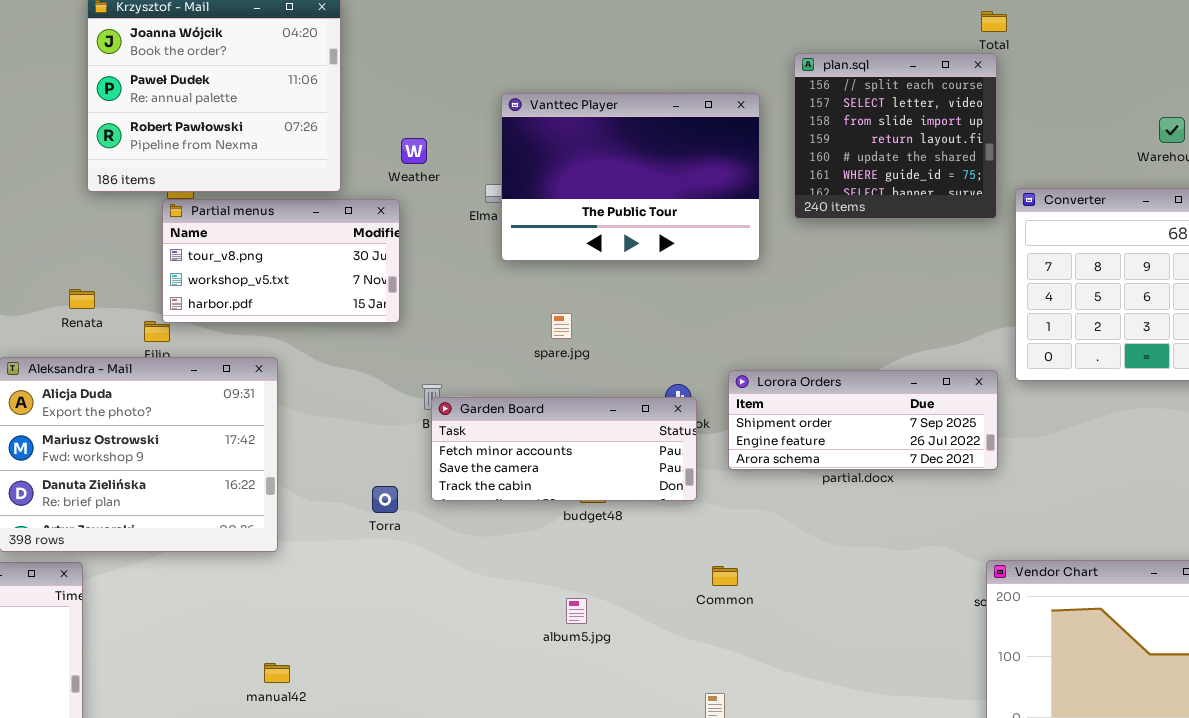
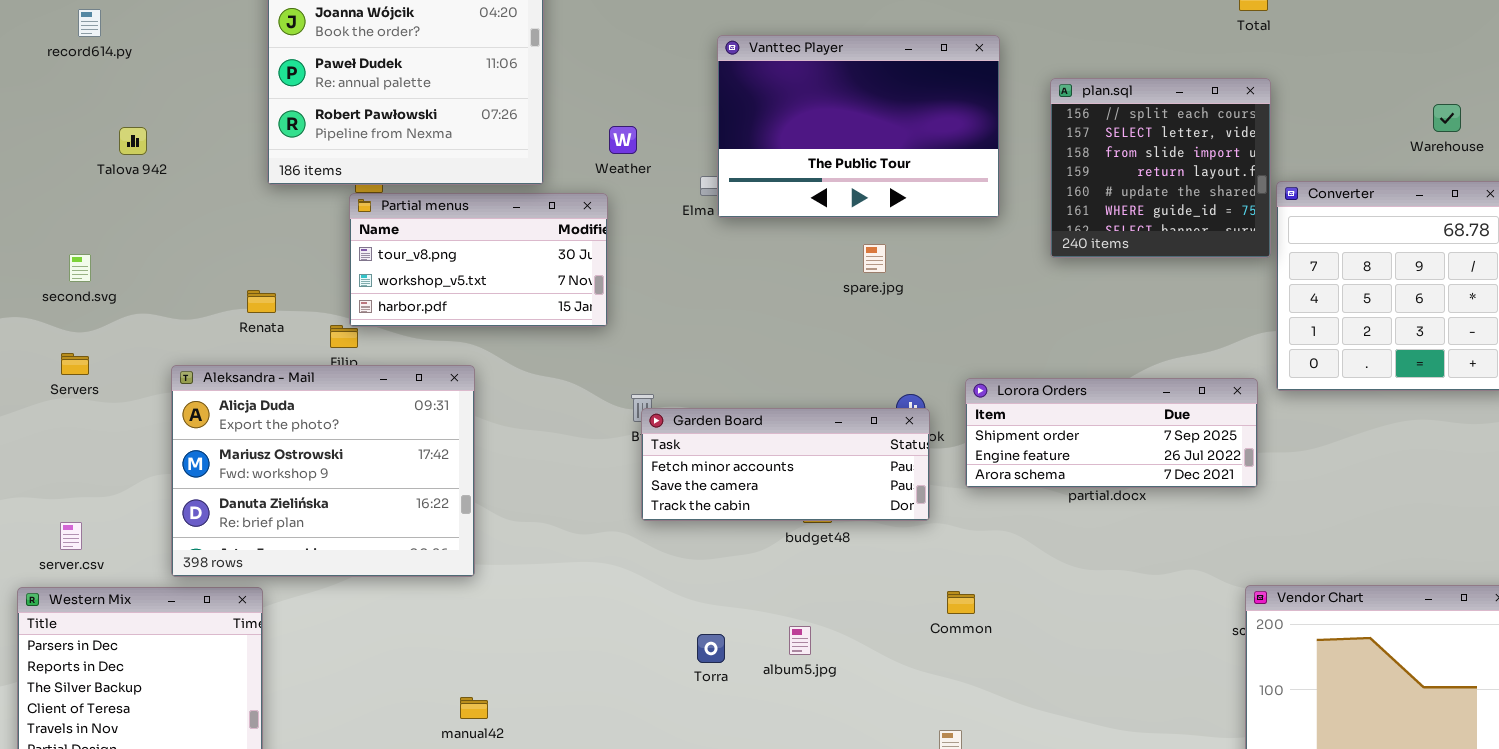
plan.sql: [794,53,997,219] -> [1050,78,1271,258], moved
Vanttec Player: [501,93,760,261] -> [717,35,1000,218], moved
spare.jpg: [551,313,572,339] -> [863,244,886,273], moved
Torra: [372,486,398,513] -> [697,634,725,663], moved

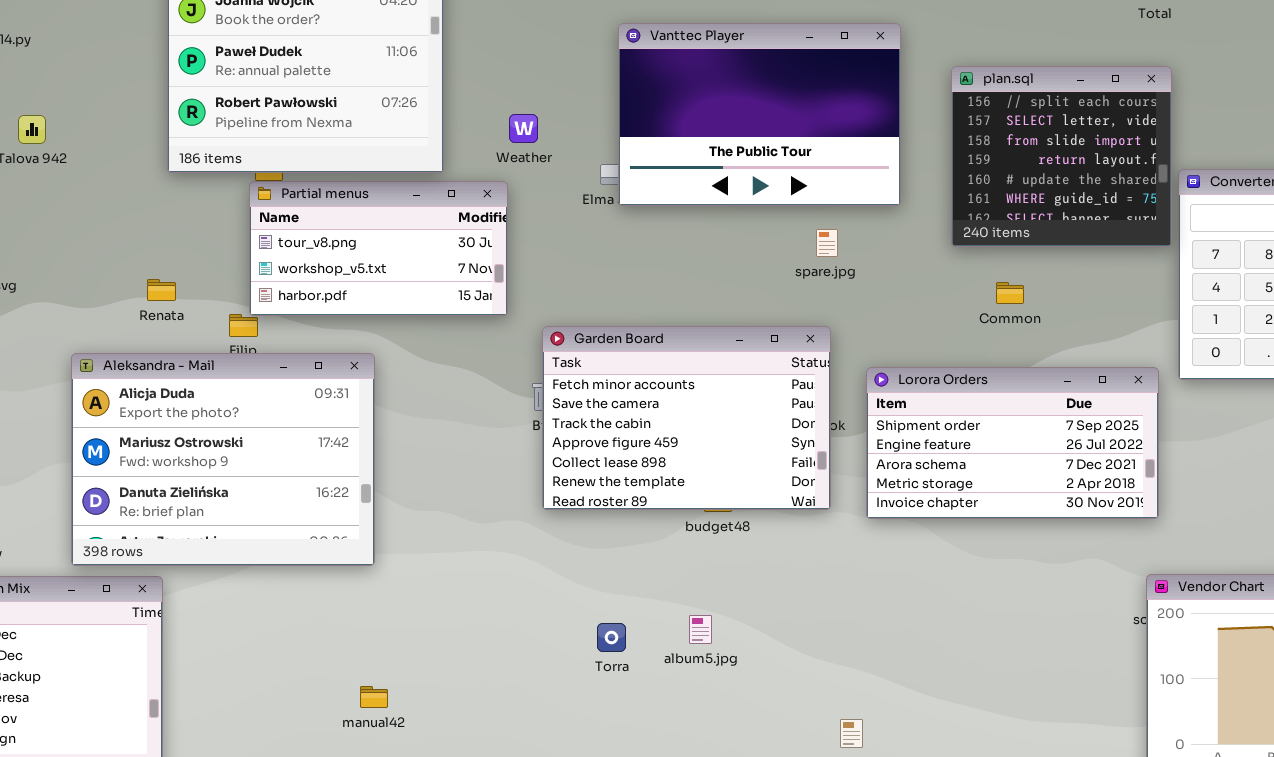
spare.jpg: [863,244,886,273] -> [816,229,838,257], moved
Lorora Orders: [965,378,1258,488] -> [866,367,1159,519], resized
Garden Board: [641,408,930,521] -> [542,326,831,510], resized
Common: [947,591,975,614] -> [996,282,1024,304], moved

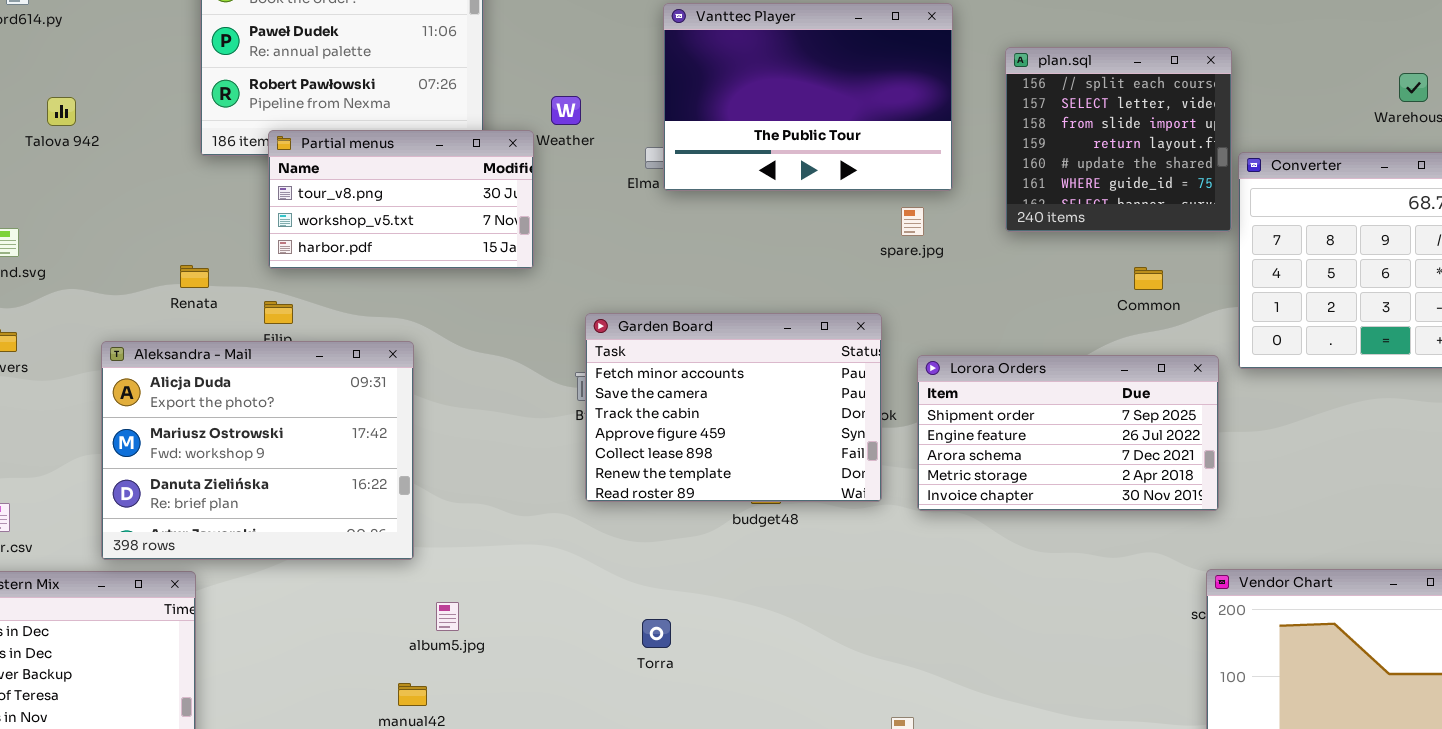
Partial menus: [249,181,508,316] -> [268,130,534,269], moved
spare.jpg: [816,229,838,257] -> [901,207,924,236], moved
Common: [996,282,1024,304] -> [1134,267,1163,290], moved
album5.jpg: [689,615,712,644] -> [436,602,459,631], moved

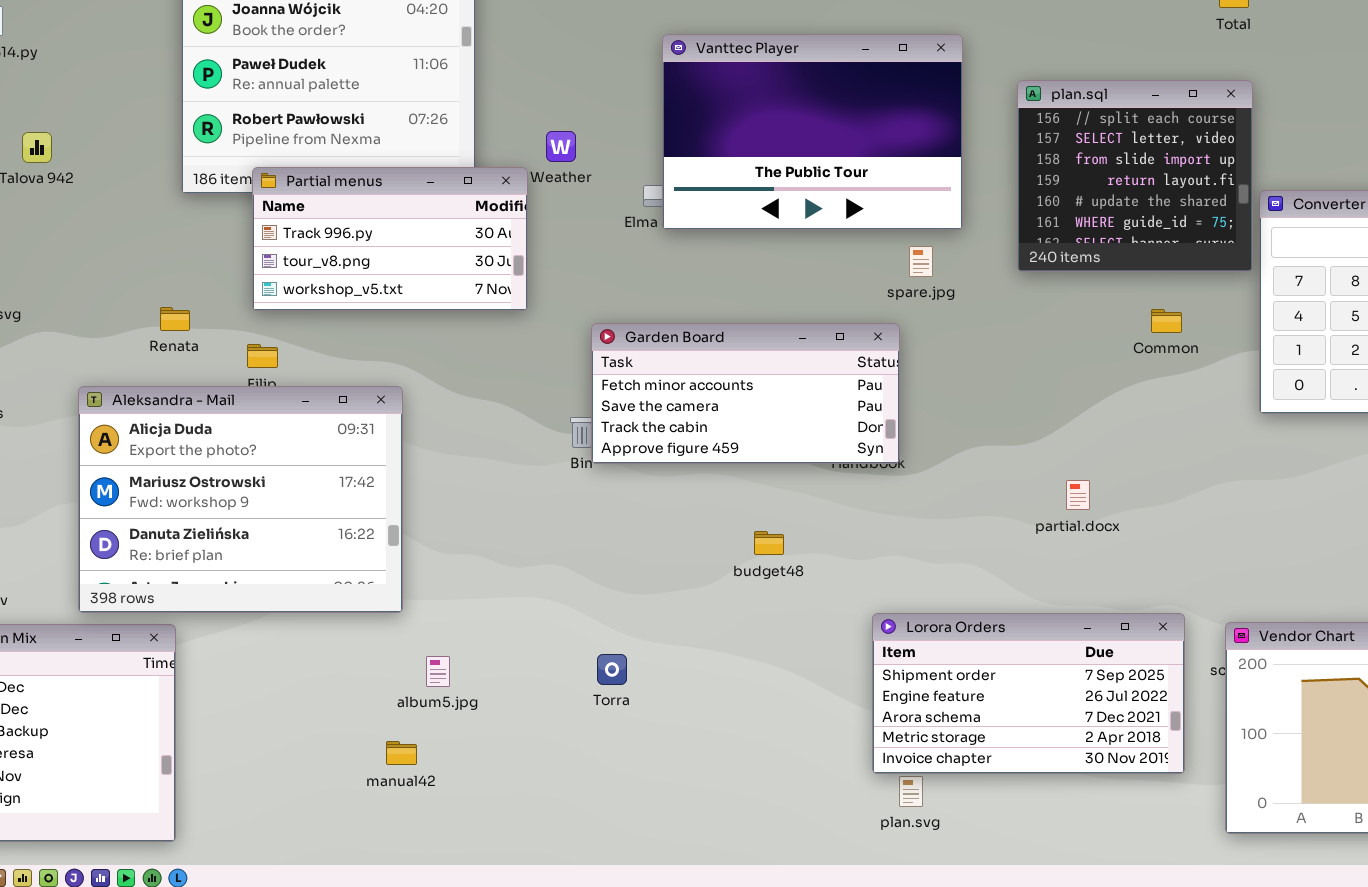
Partial menus: [268,130,534,269] -> [252,167,528,311], scrolled up 1 row
Garden Board: [585,313,882,502] -> [591,323,900,464], moved, resized
Lorora Orders: [917,355,1219,511] -> [872,613,1185,774], moved
Torra: [642,619,671,648] -> [597,654,627,685], moved

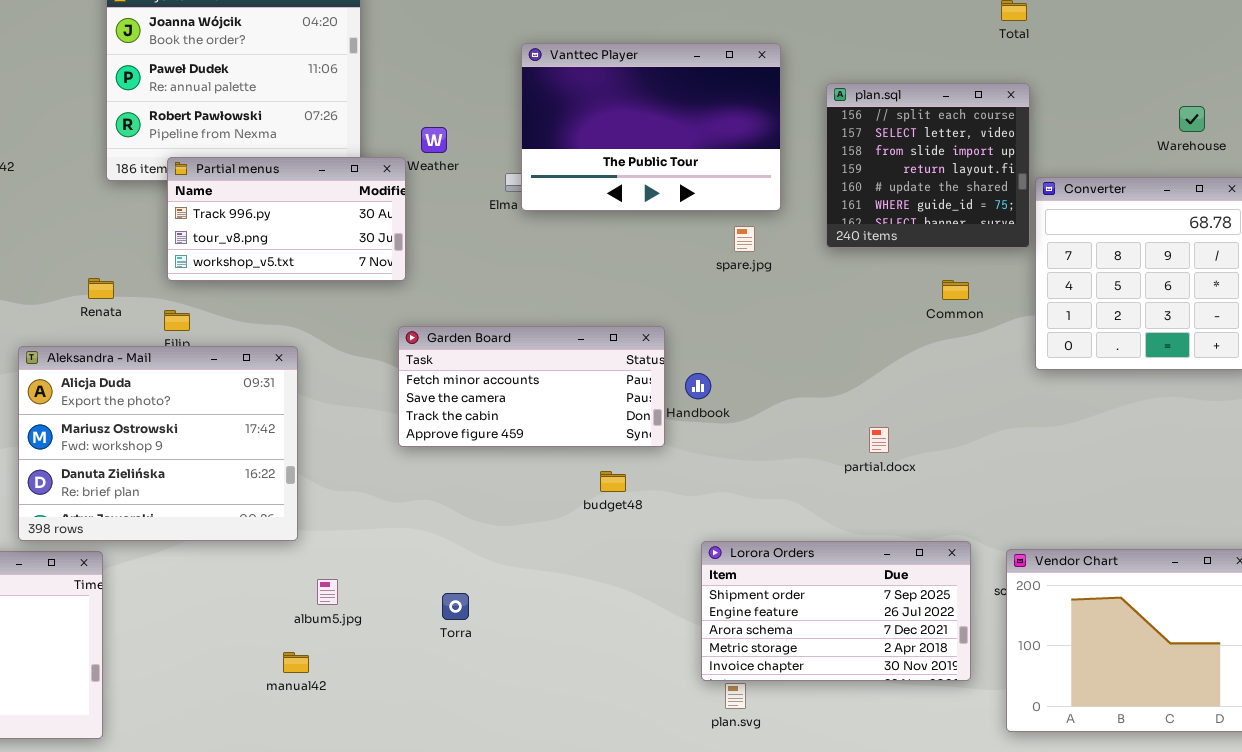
Garden Board: [591,323,900,464] -> [398,326,665,447], moved
Torra: [597,654,627,685] -> [442,593,469,620], moved

